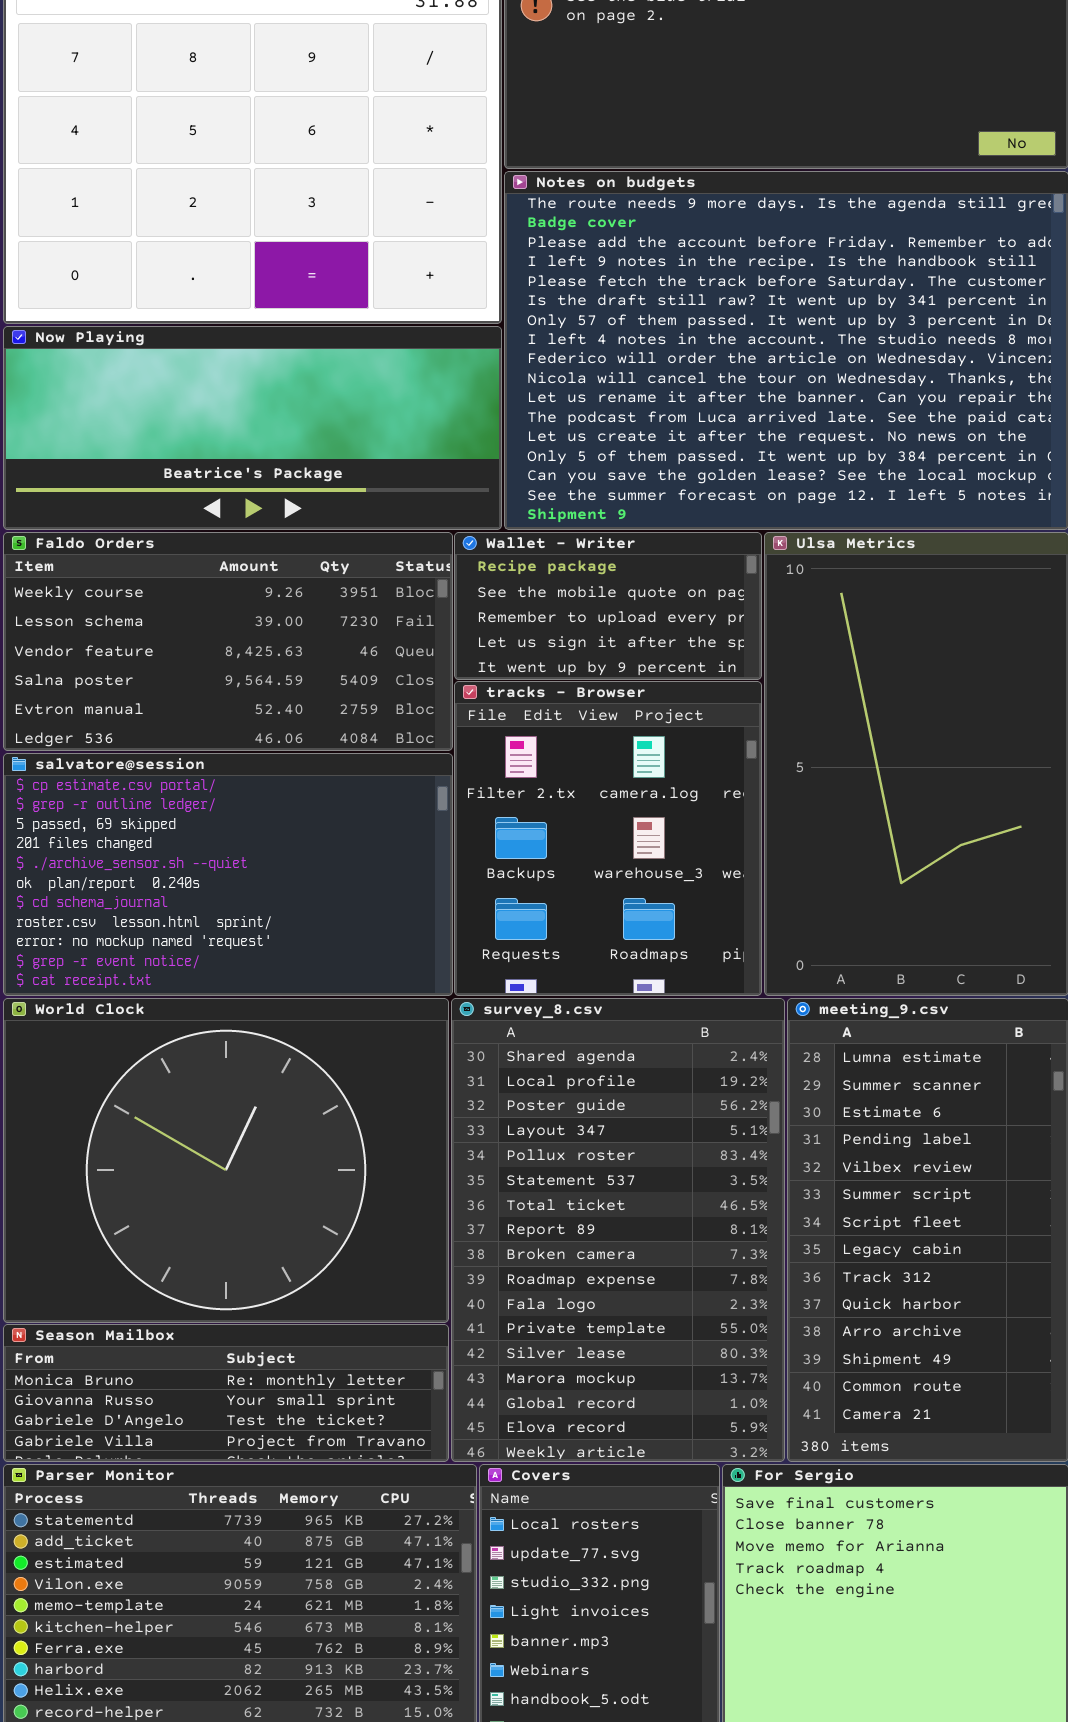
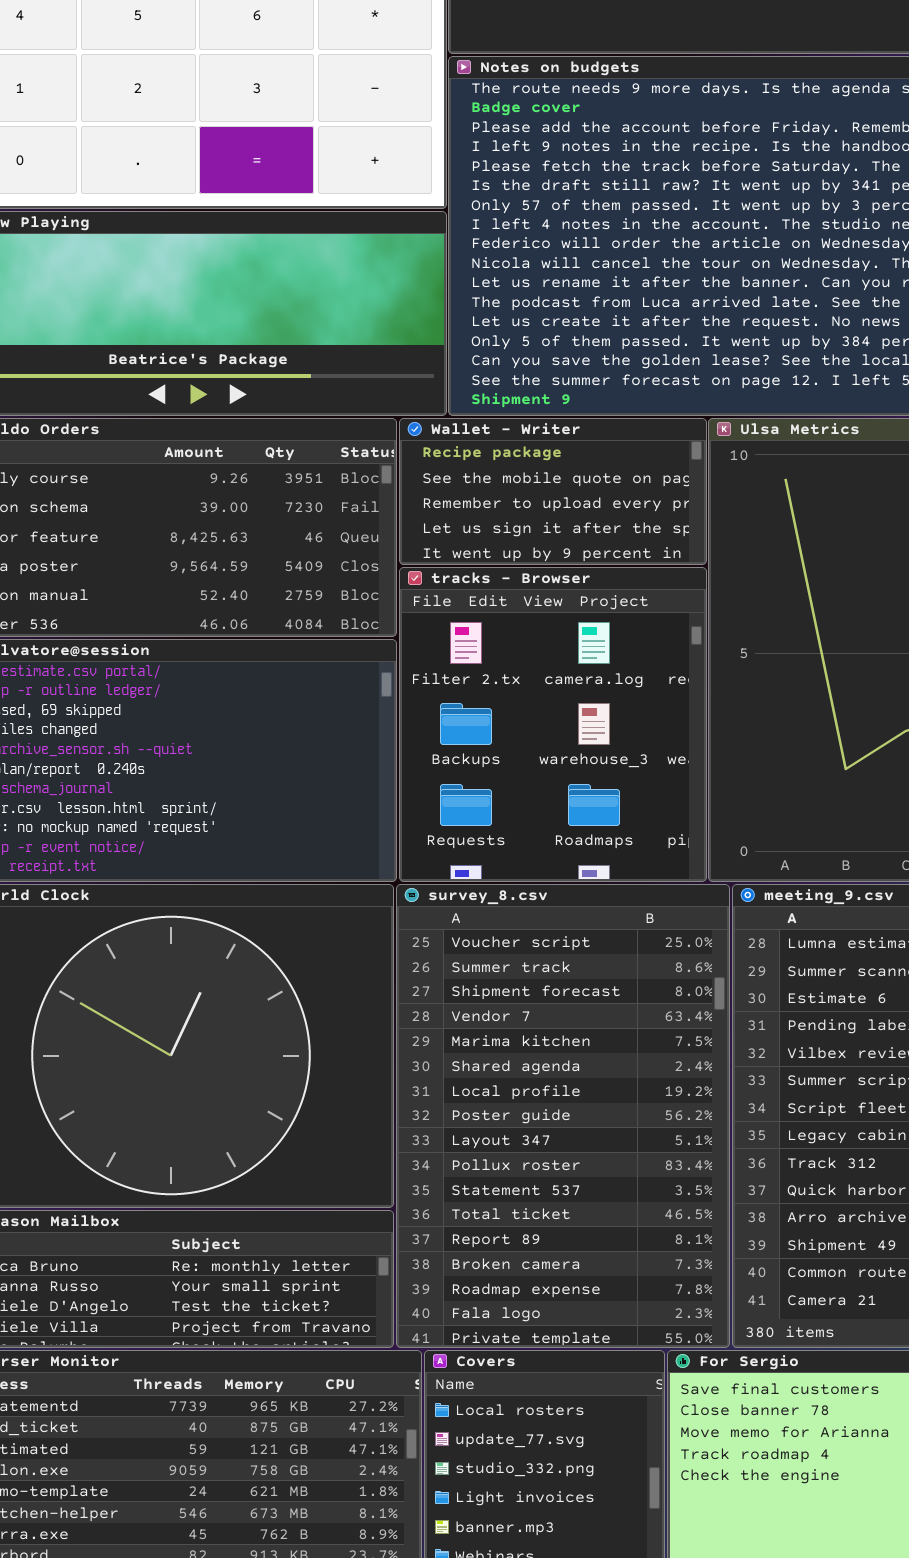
survey_8.csv: [451,998,785,1462] -> [396,884,730,1348], scrolled up 5 rows

